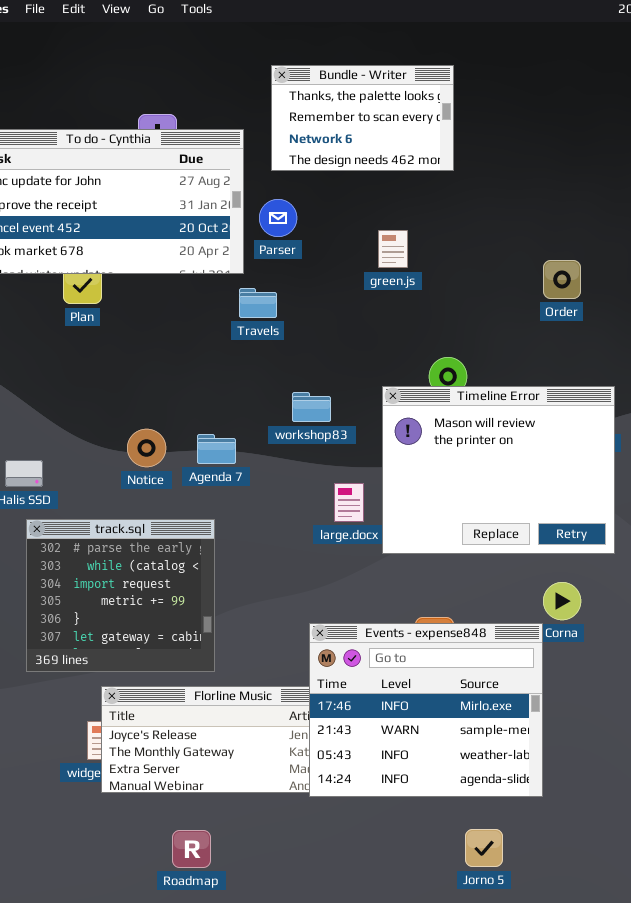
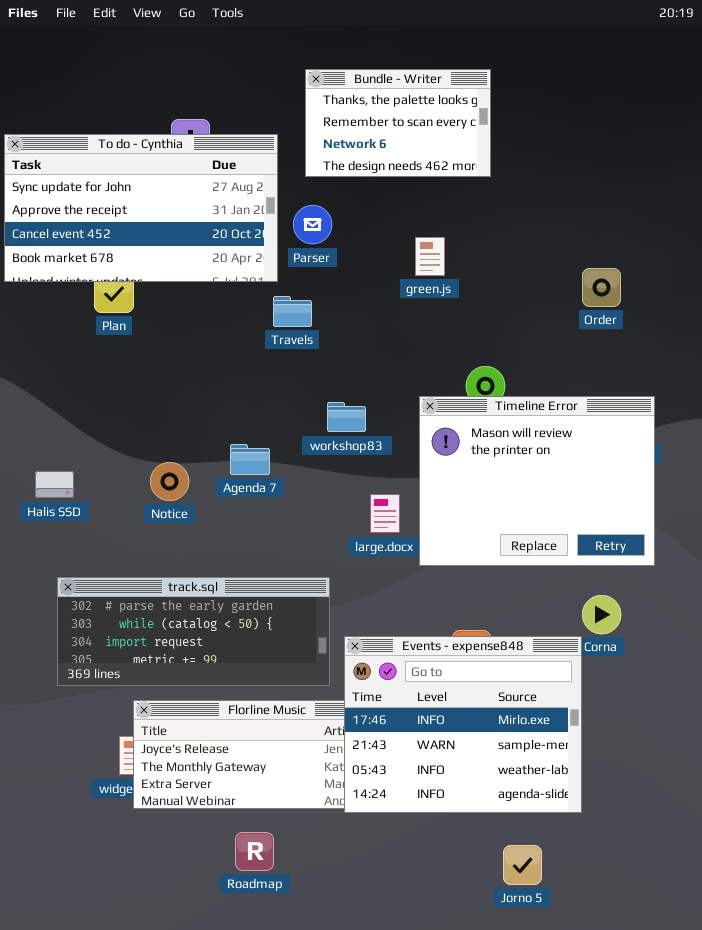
Notice: [127,429,166,467] -> [150,462,189,501], moved
track.sql: [26,519,215,672] -> [57,577,330,686], resized
Roadmap: [172,830,211,868] -> [235,832,274,871], moved

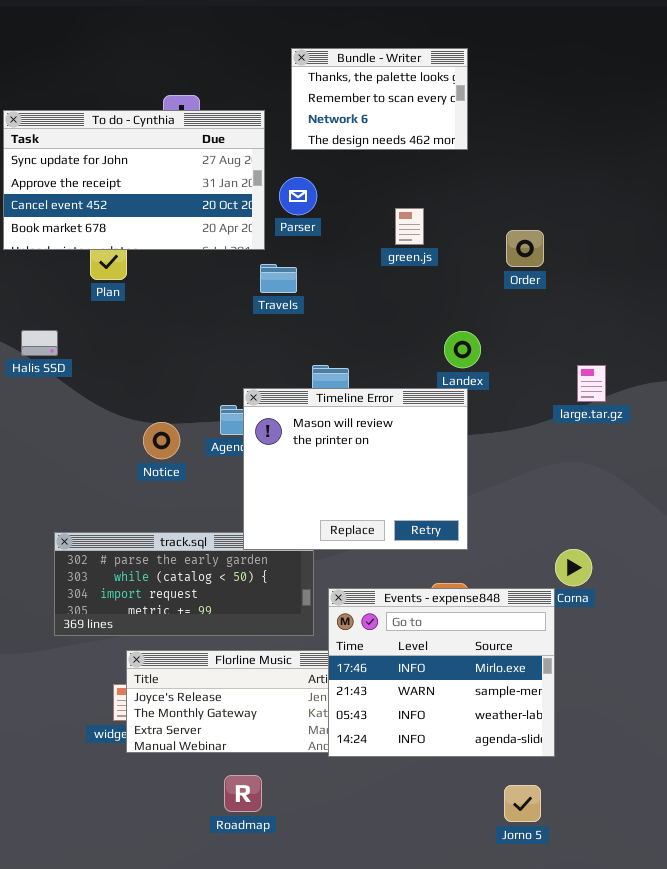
Order: [582,268,621,307] -> [506,230,544,267], moved
Timeline Error: [419,396,655,566] -> [243,388,468,550], moved
Halis SSD: [35,471,74,498] -> [21,330,58,356], moved
Jorno 5: [503,845,542,885] -> [504,785,541,822], moved

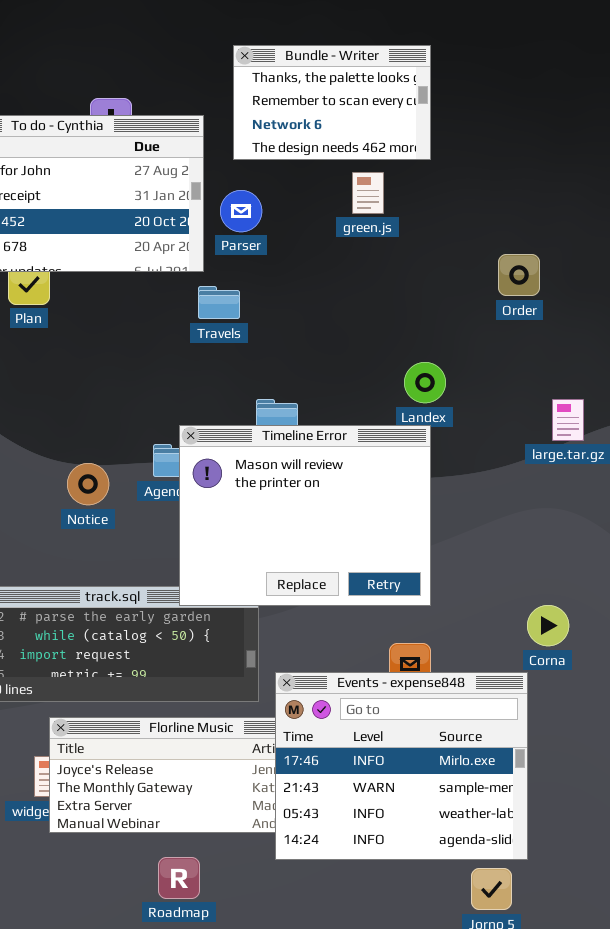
green.js: [395,208,424,245] -> [352,172,384,214], moved
Order: [506,230,544,267] -> [498,254,540,296], moved
Events - expense848: [328,588,555,757] -> [275,672,528,860], moved

